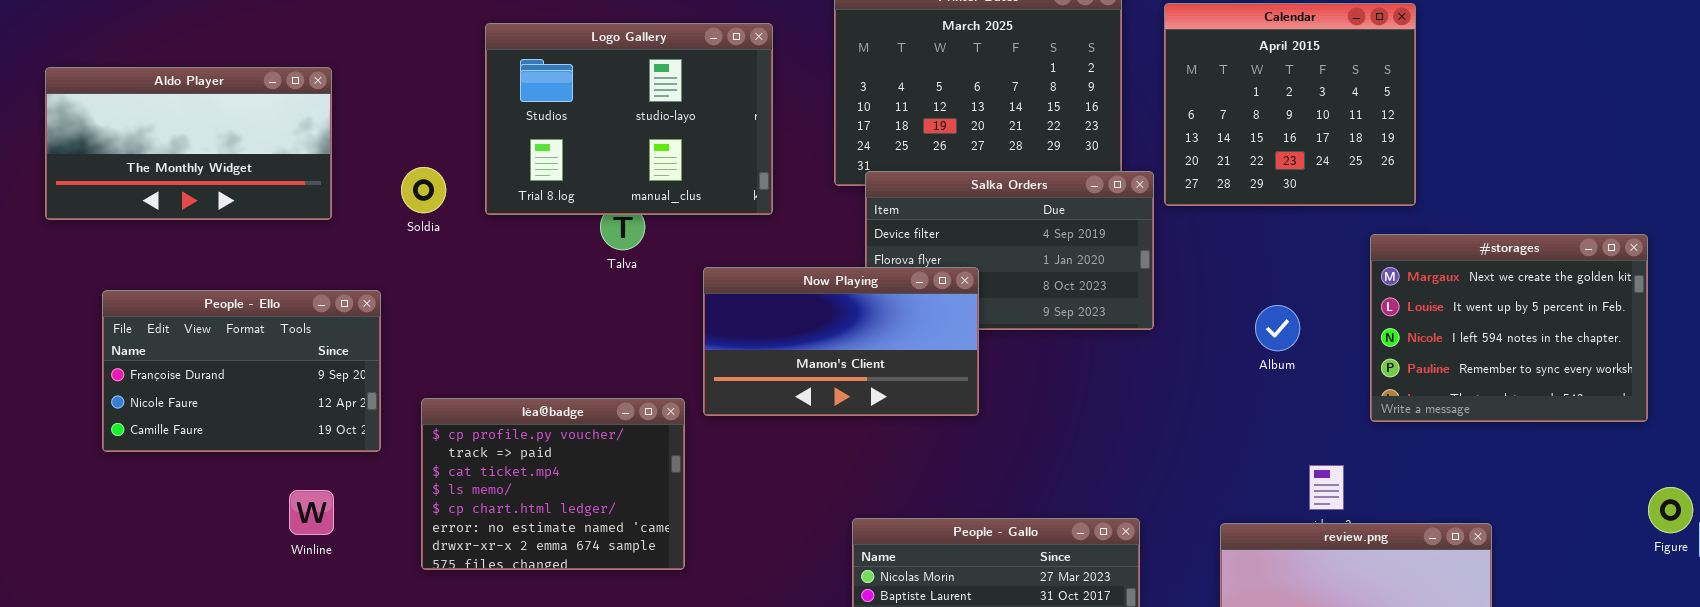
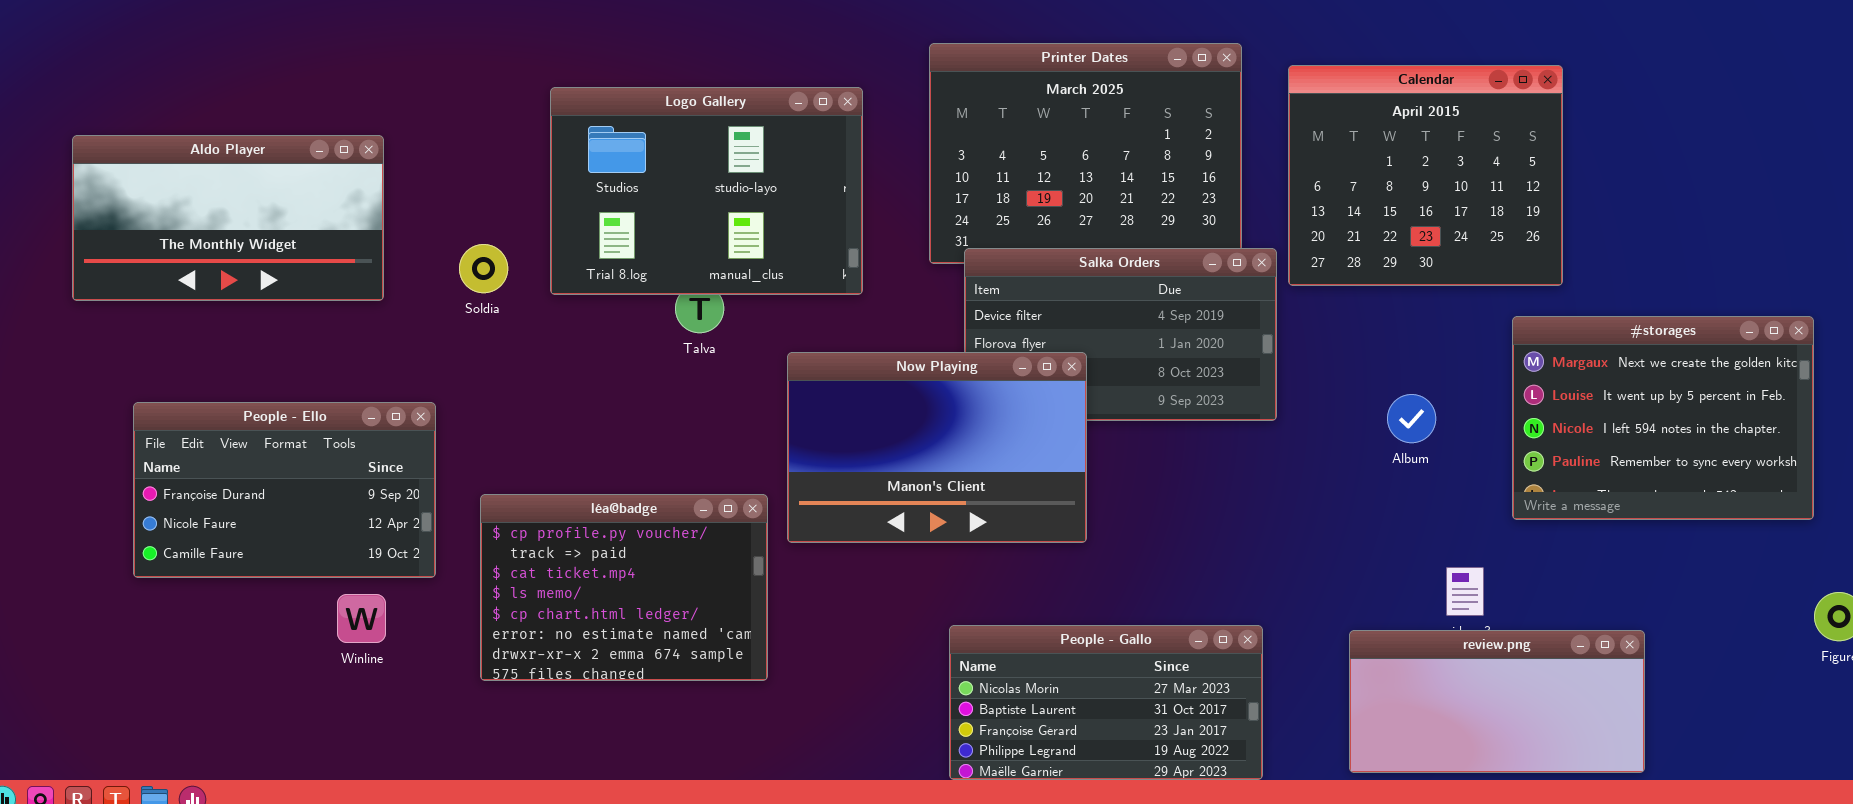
Now Playing: [703,267,979,416] -> [787,352,1087,543], resized
People - Ello: [102,290,381,452] -> [133,402,436,578], moved

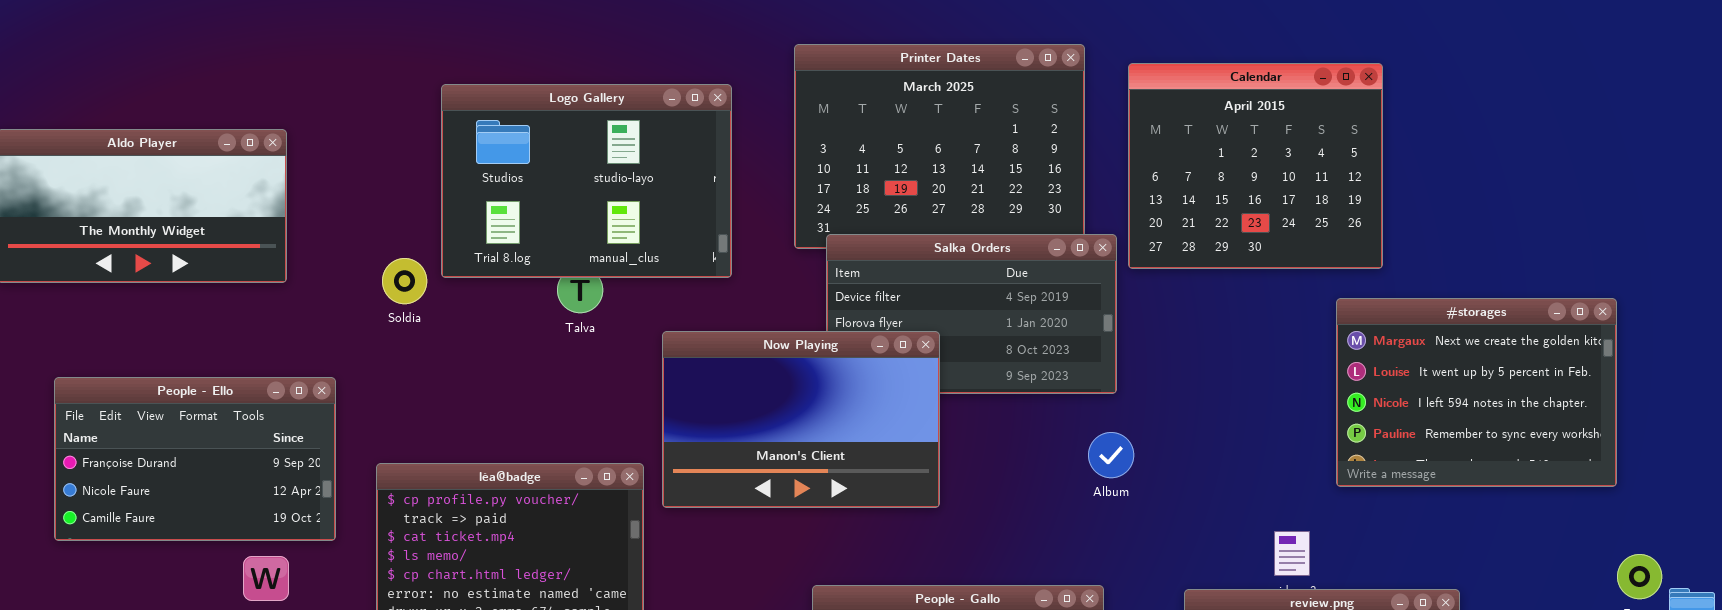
Soldia: [459,244,508,293] -> [382,258,427,304], moved
Album: [1387,394,1436,443] -> [1088,432,1134,478], moved

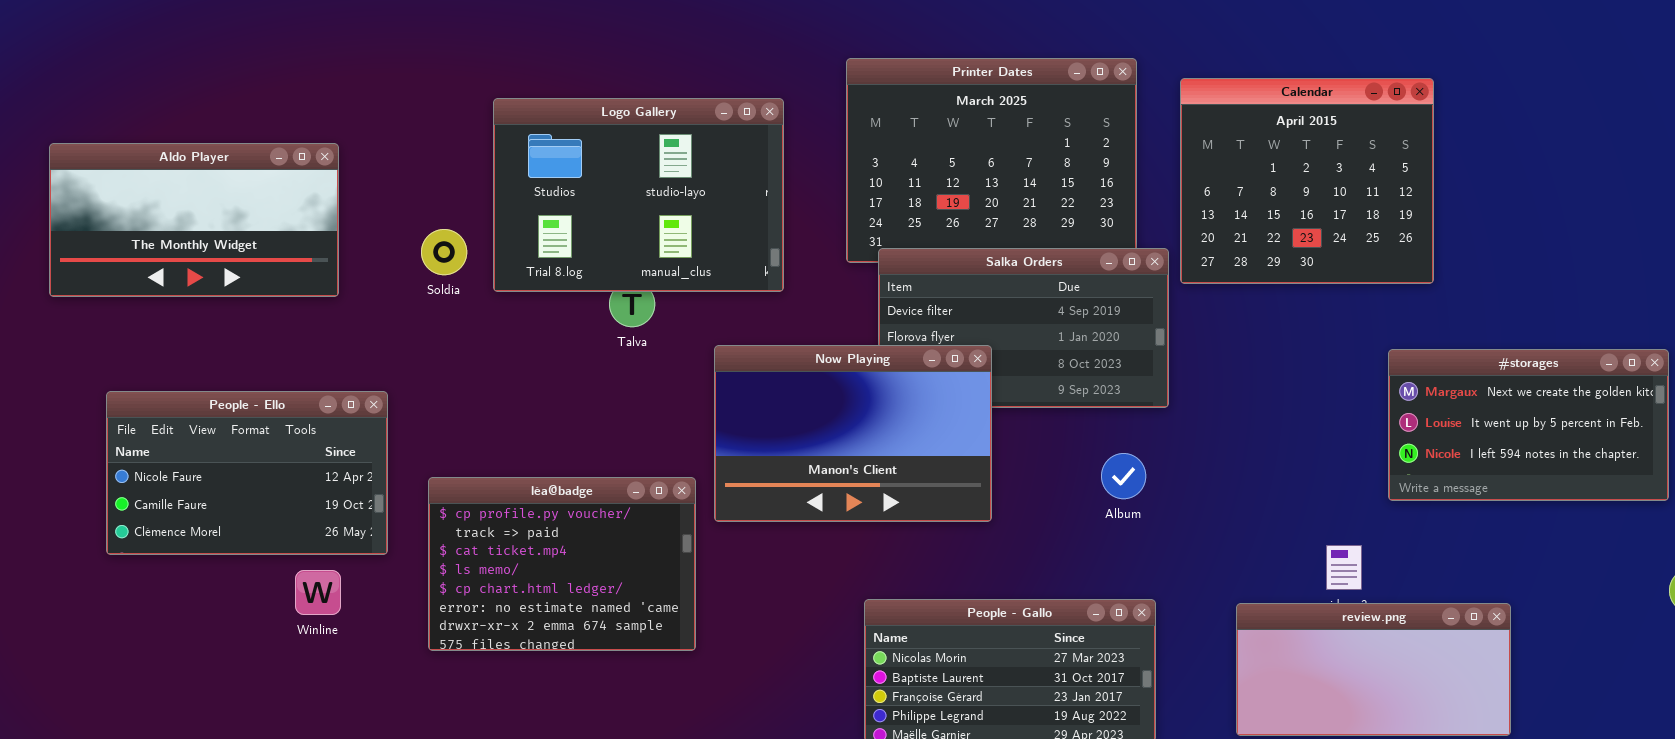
Soldia: [382,258,427,304] -> [421,229,467,275], moved
#storages: [1336,298,1617,487] -> [1388,349,1669,501], resized
People - Ello: [54,377,336,541] -> [106,391,388,555], scrolled down 1 row
Album: [1088,432,1134,478] -> [1101,453,1146,499], moved

